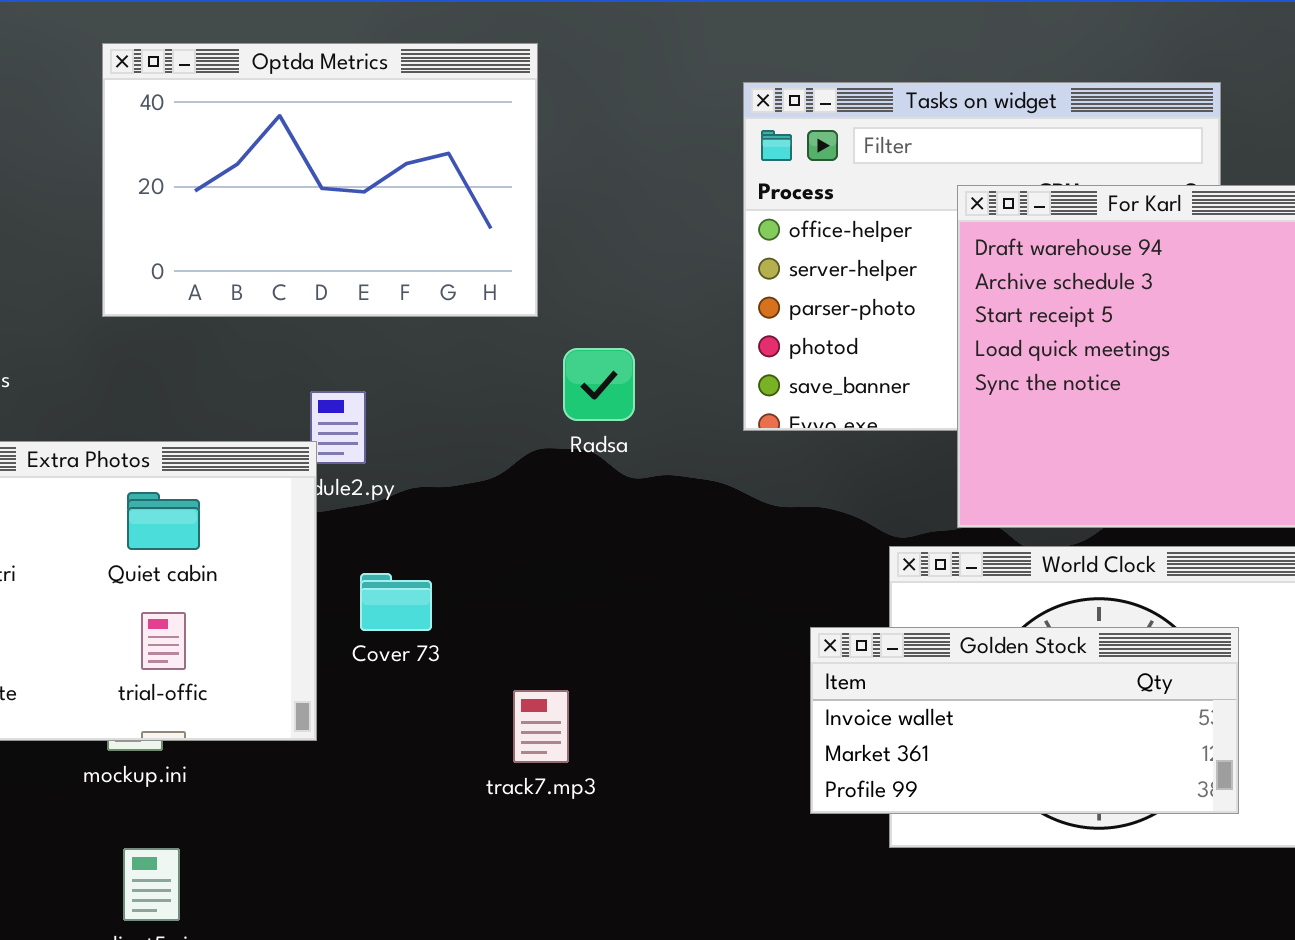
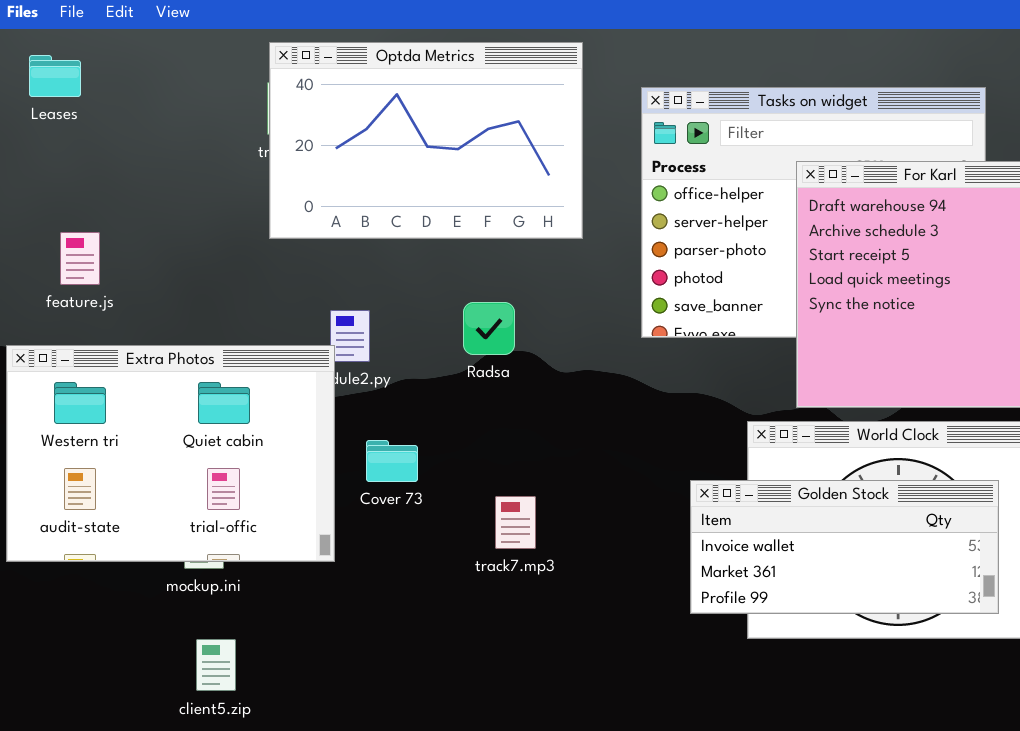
Optda Metrics: [102,43,538,317] -> [269,42,583,239], moved
Radsa: [563,348,635,421] -> [463,302,515,355], moved
track7.mp3: [513,690,569,763] -> [495,496,536,549], moved

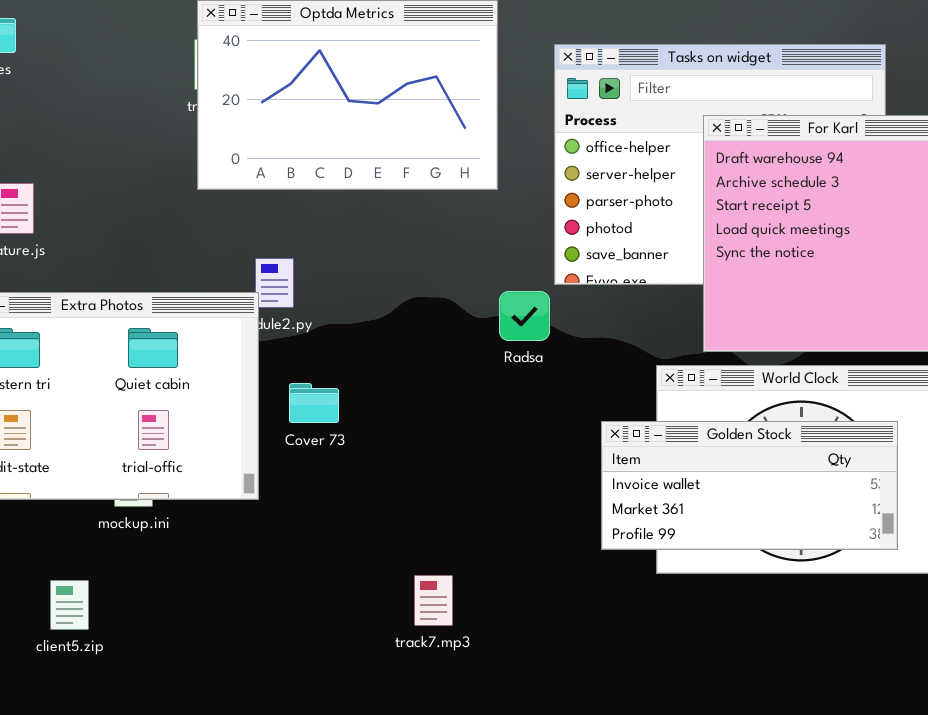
Radsa: [463,302,515,355] -> [499,291,550,341], moved
track7.mp3: [495,496,536,549] -> [414,575,453,626], moved
client5.zip: [196,639,236,691] -> [50,580,89,630], moved

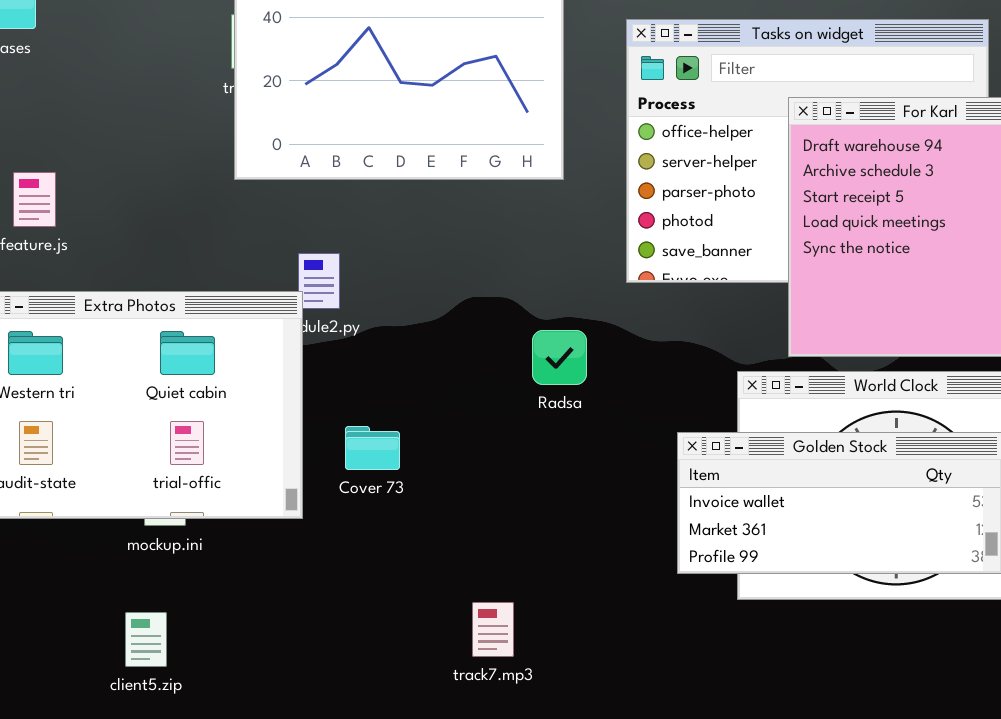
Radsa: [499,291,550,341] -> [532,330,587,385], moved
Cover 73: [289,383,339,423] -> [345,426,400,470], moved
client5.zip: [50,580,89,630] -> [125,612,167,667], moved

